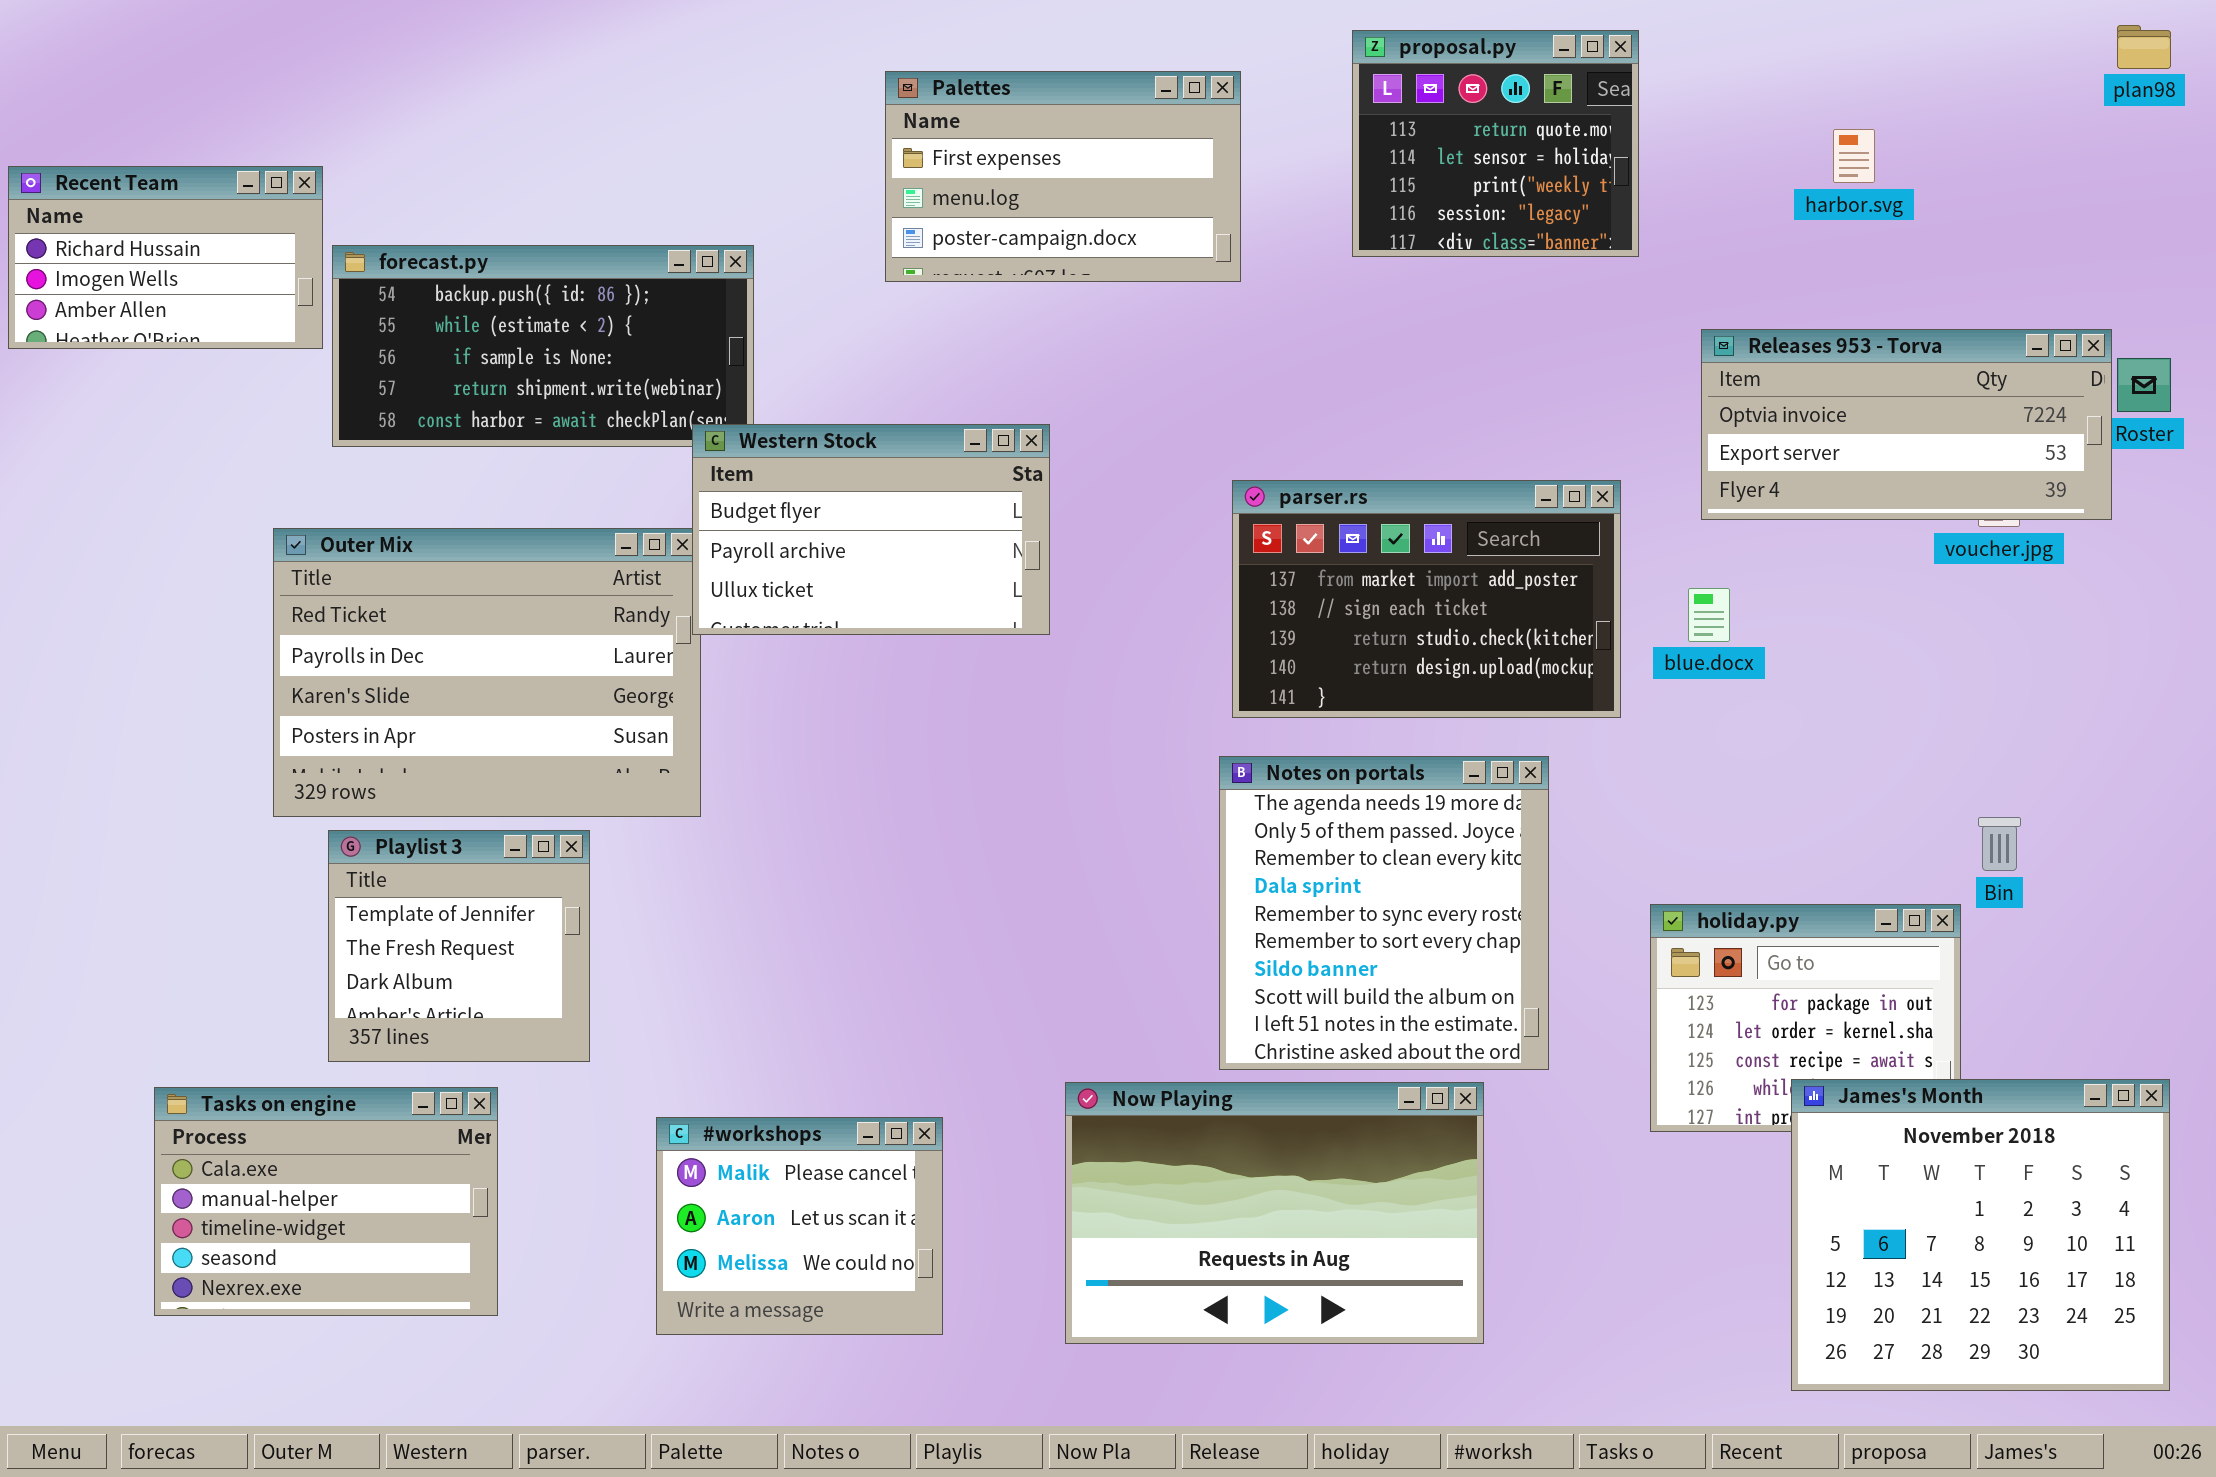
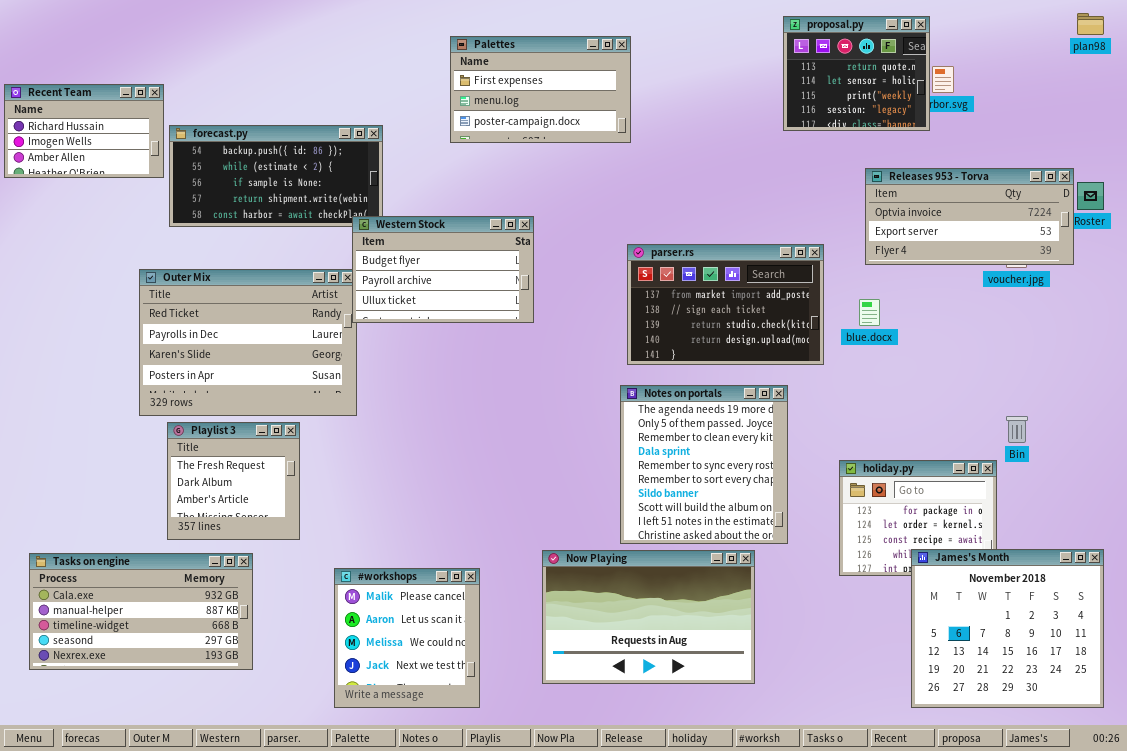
proposal.py: [1352,30,1639,257] -> [783,16,930,131], moved
Playlist 3: [328,830,590,1062] -> [167,422,300,540], scrolled down 1 row
Tasks on engine: [154,1087,498,1316] -> [29,553,253,670], resized
#workshops: [656,1117,943,1335] -> [334,568,480,708], resized

